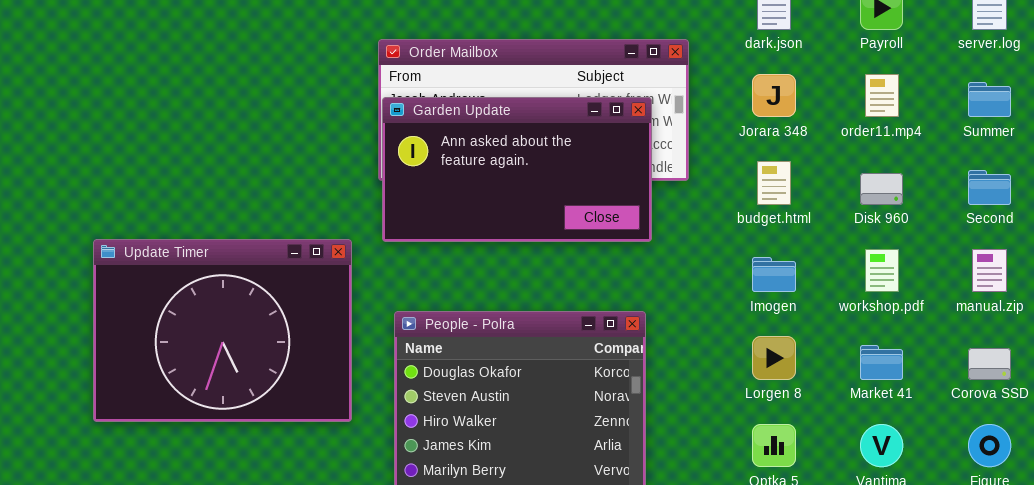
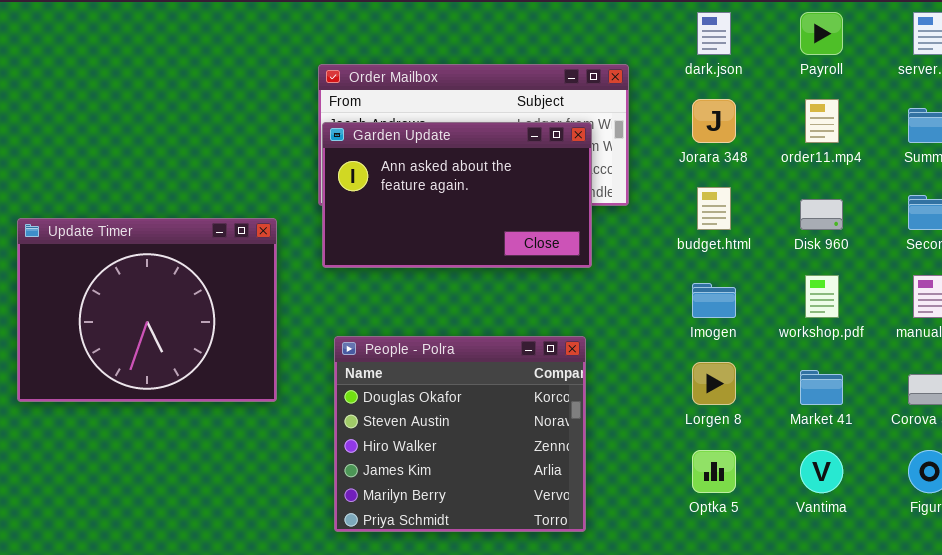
Update Timer: [93,239,352,422] -> [17,218,277,402], moved

